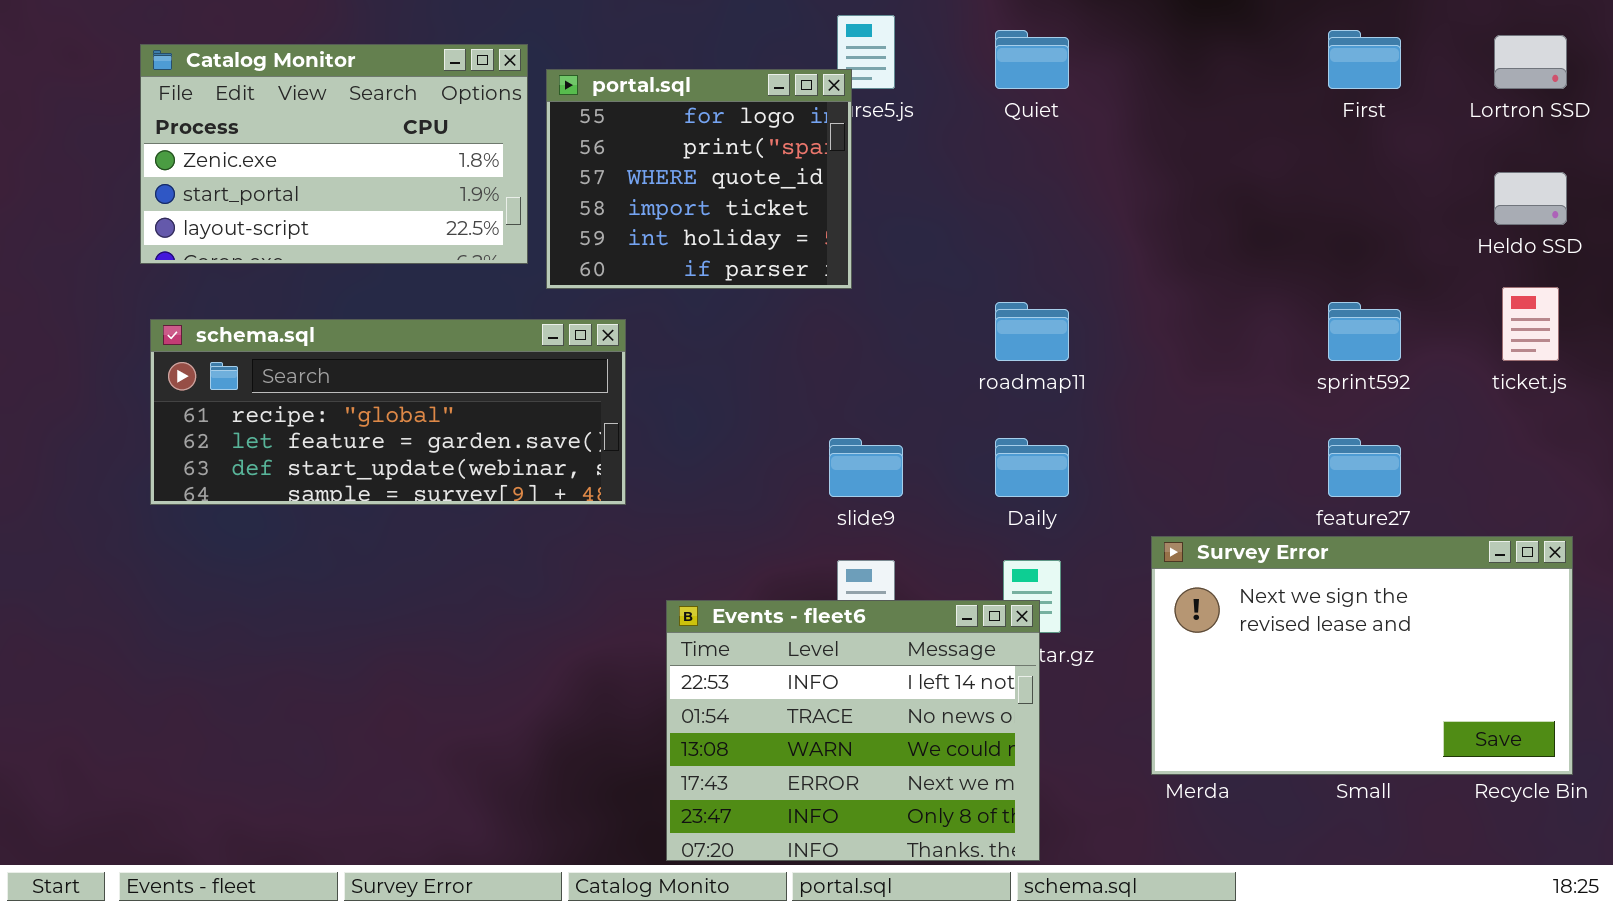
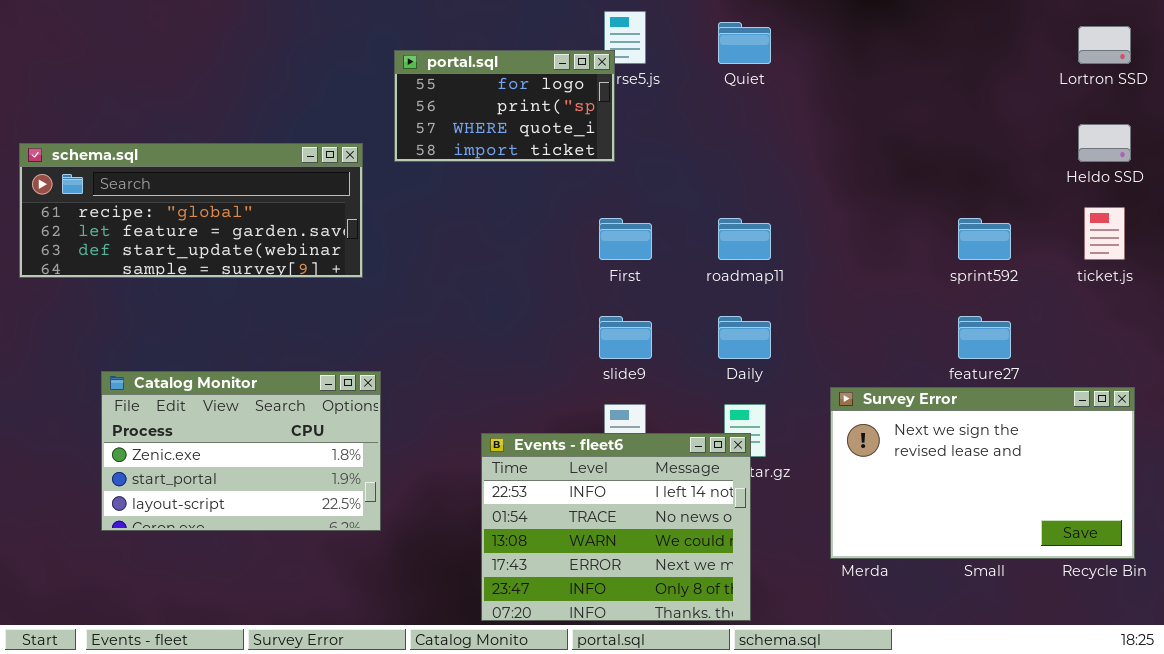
First: [1328,30,1401,89] -> [599,218,652,260], moved
Catalog Monitor: [140,44,528,264] -> [101,371,381,531], moved
portal.sql: [546,69,852,289] -> [394,50,615,162], resized
schema.sql: [150,319,626,505] -> [19,143,363,278], moved

